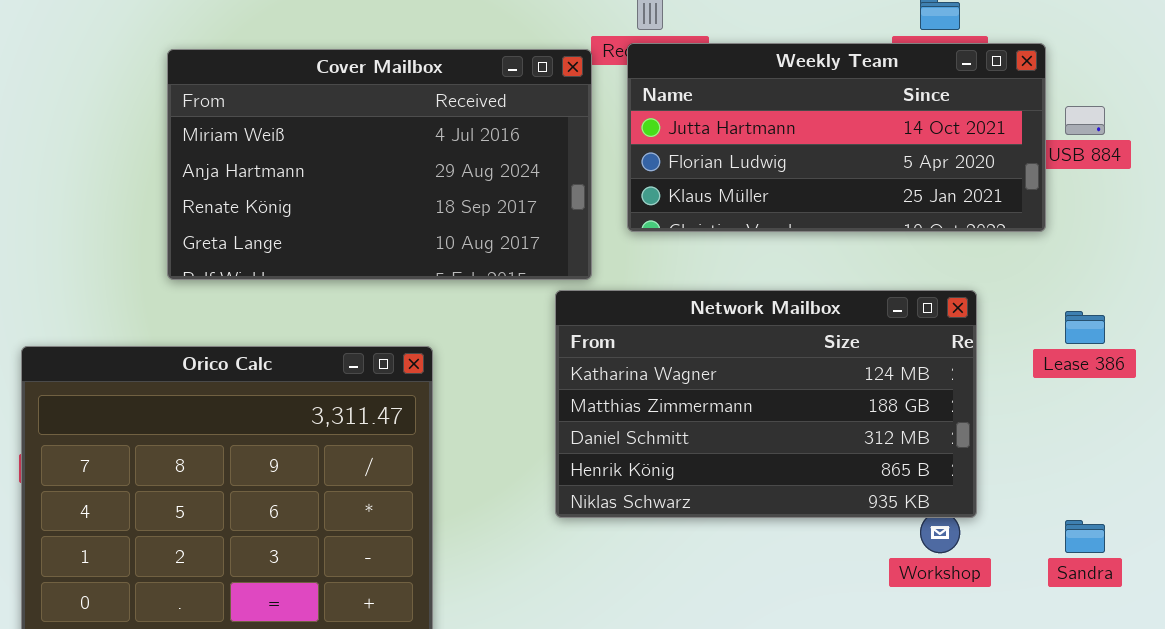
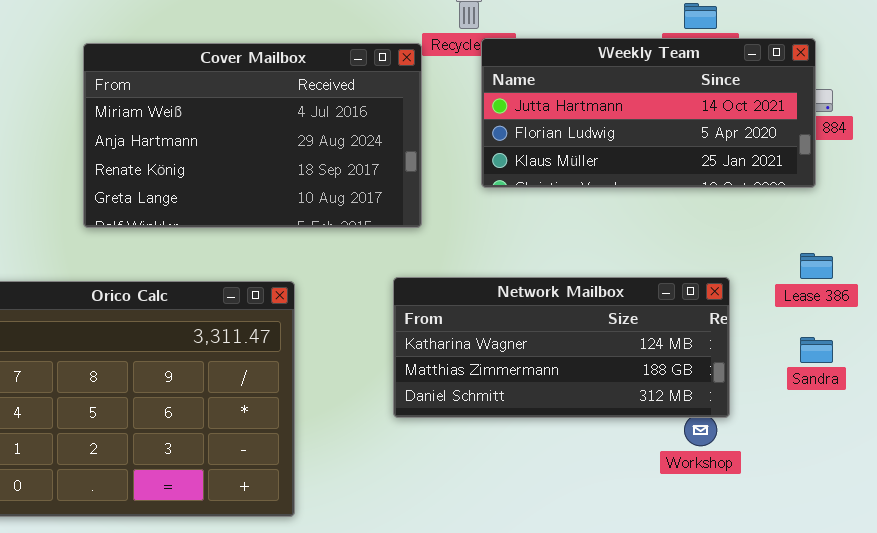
Weekly Team: [627,43,1046,232] -> [481,38,816,188], moved
Network Mailbox: [555,290,977,518] -> [393,277,730,418], resized
Sandra: [1065,520,1105,553] -> [800,337,833,363], moved

